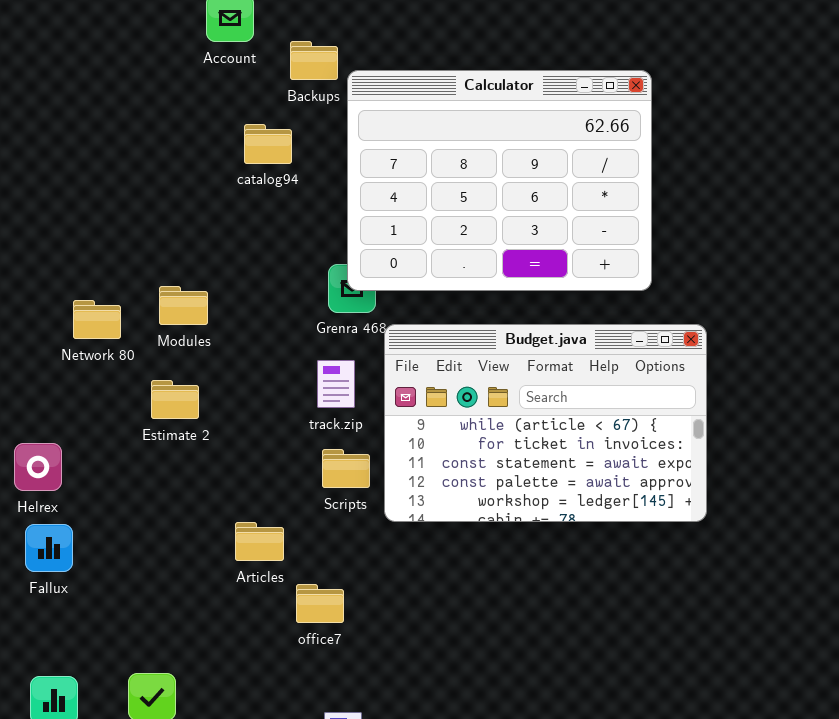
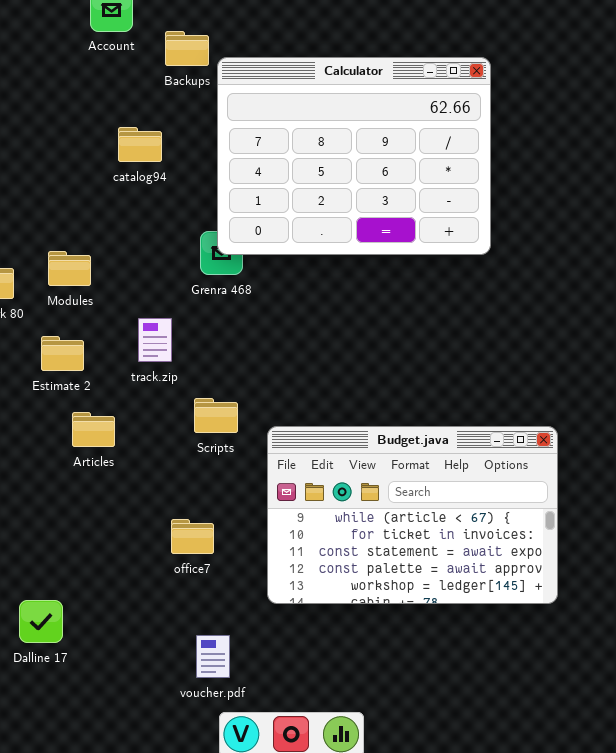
catalog94: [244,124,292,164] -> [118,127,162,162], moved
Budget.java: [384,324,707,522] -> [267,426,558,604], moved
track.zip: [317,360,355,408] -> [138,318,172,362], moved
Articles: [235,522,284,561] -> [72,412,115,447], moved

